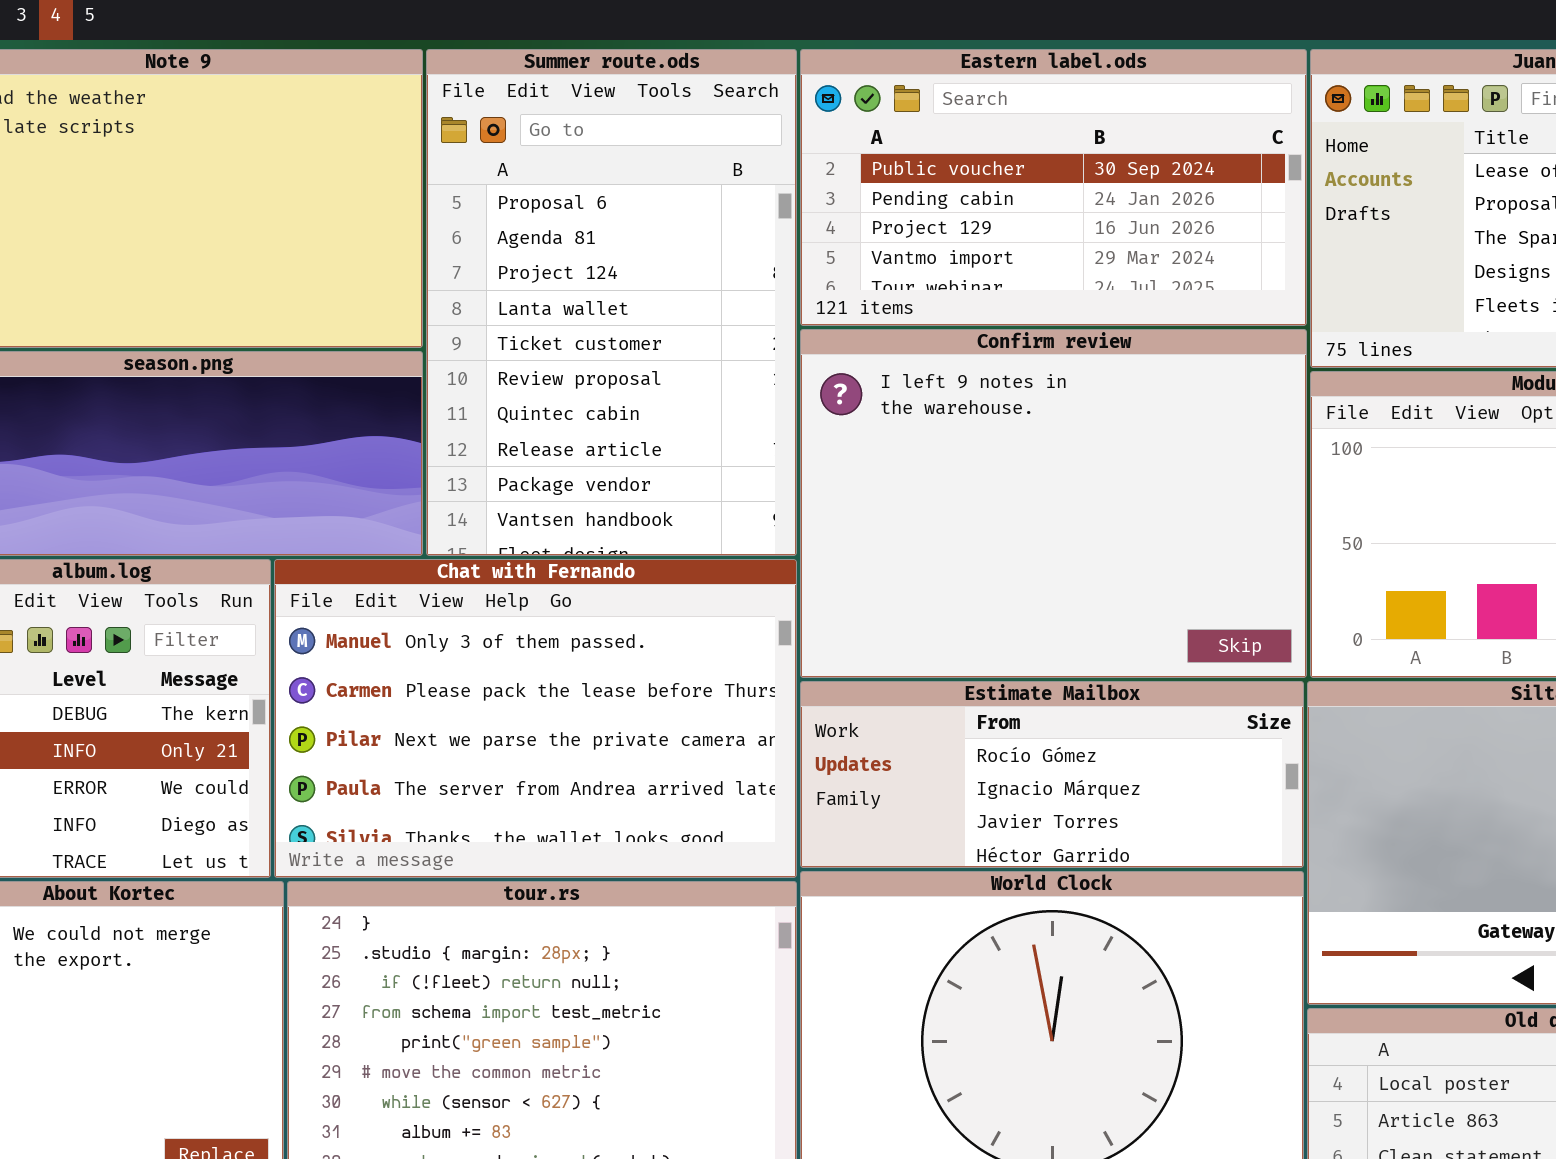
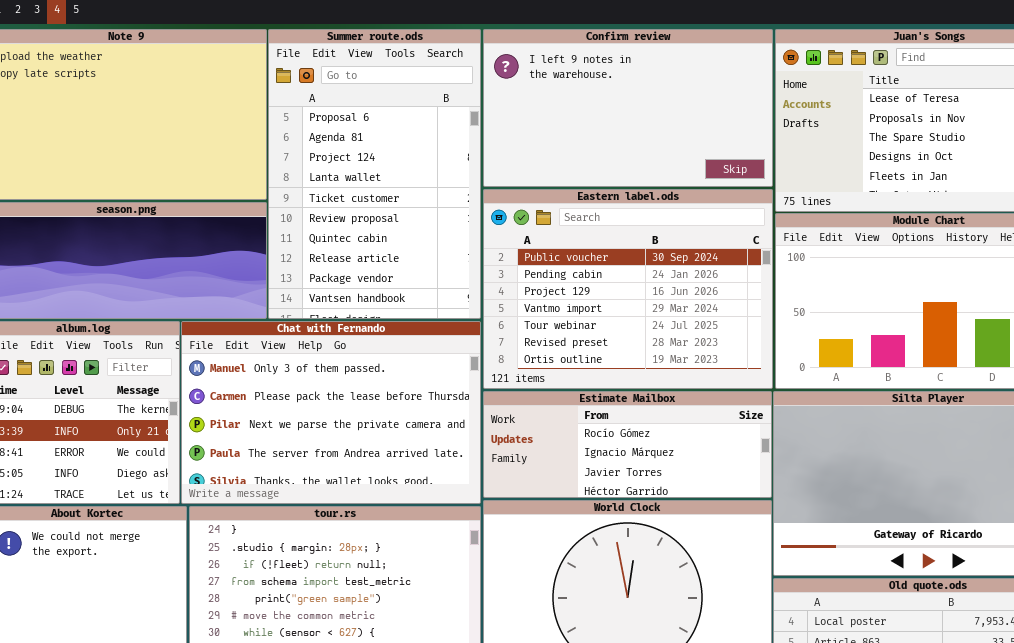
Eastern label.ods: [800,49,1307,326] -> [483,189,773,389], moved, resized
Confirm review: [800,329,1307,678] -> [483,29,773,187], moved, resized

